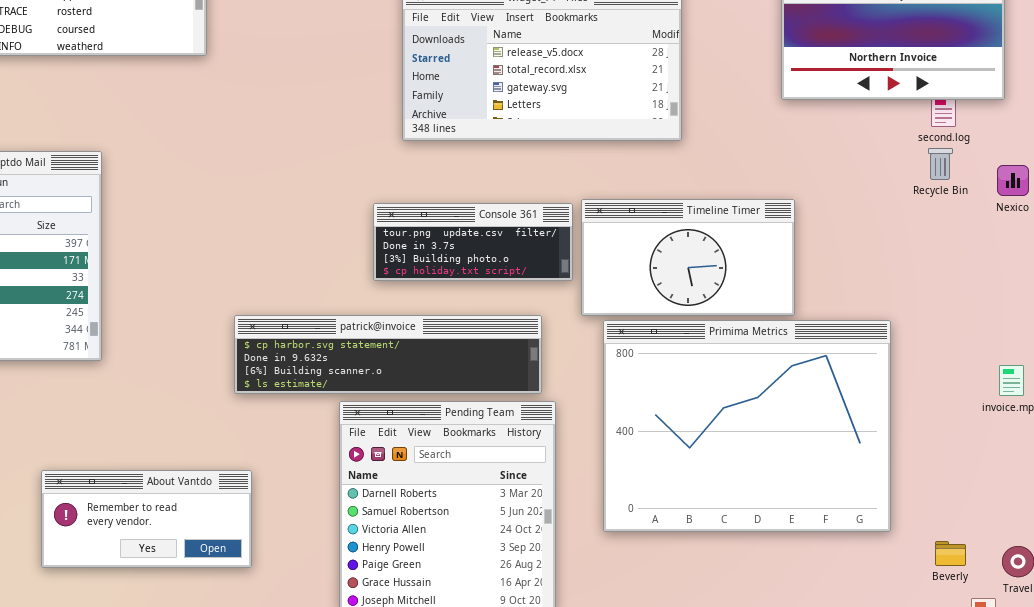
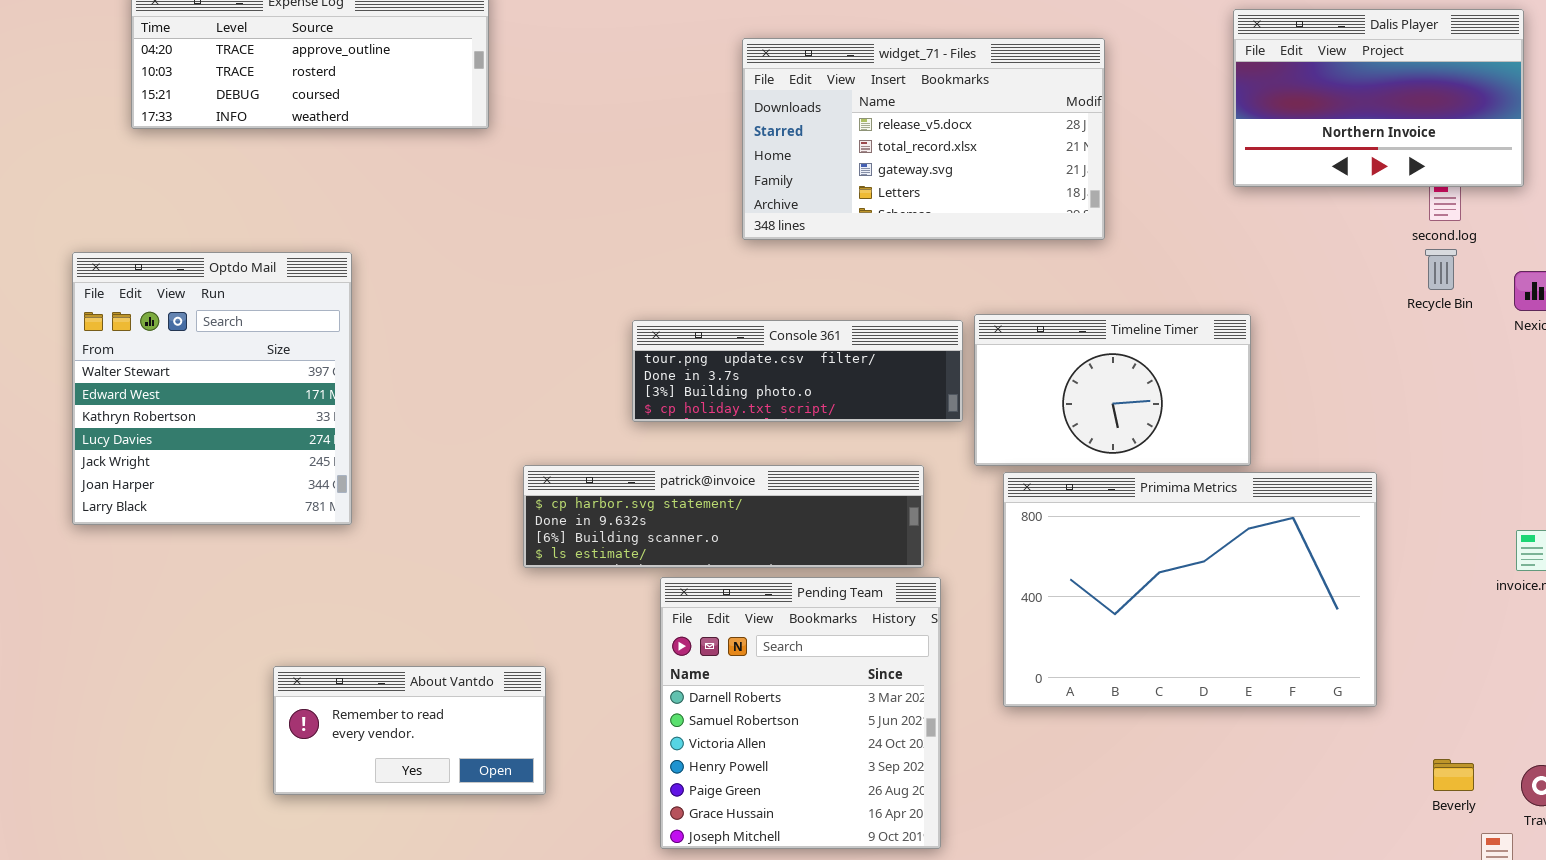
Console 361: [373,203,573,281] -> [632,320,963,422], resized
Primima Metrics: [603,320,891,532] -> [1003,472,1377,707], resized

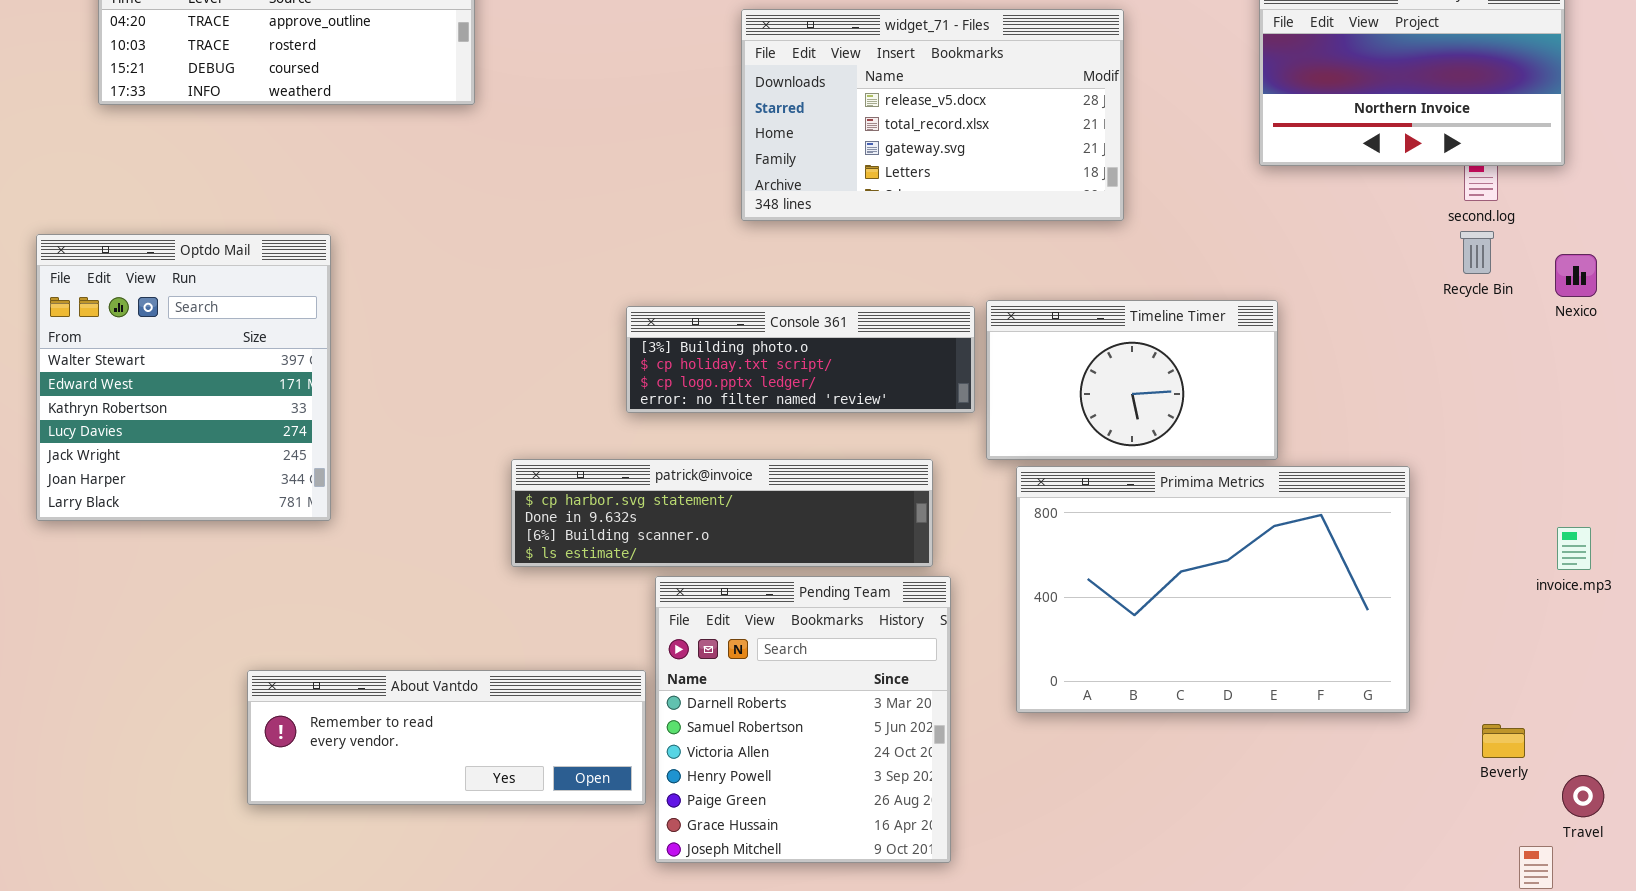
Console 361: [632,320,963,422] -> [626,306,975,413], scrolled down 2 rows
About Vantdo: [273,666,546,795] -> [247,670,646,805], resized
Beverly: [1433,759,1474,791] -> [1482,724,1525,758], moved

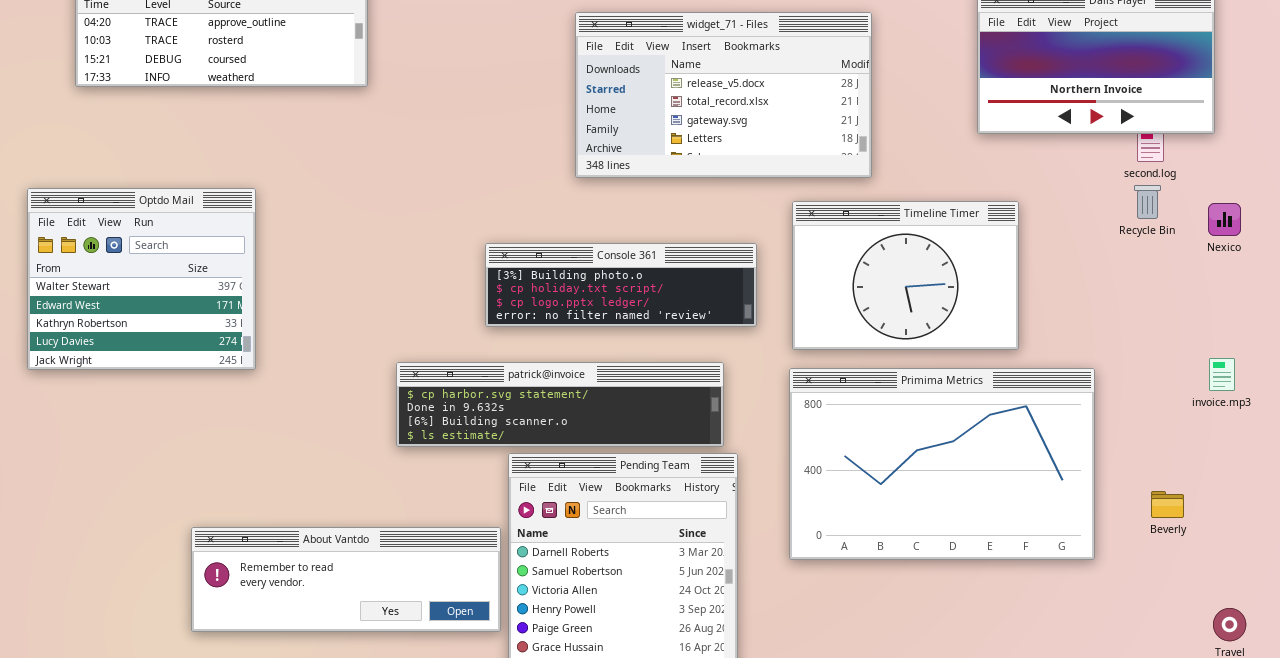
Optdo Mail: [36,234,331,521] -> [27,188,256,370], resized
Timeline Timer: [986,300,1278,460] -> [792,201,1019,350], moved, resized
invoice.mp3: [1557,527,1591,570] -> [1209,358,1235,391], moved
Beverly: [1482,724,1525,758] -> [1151,491,1184,518], moved

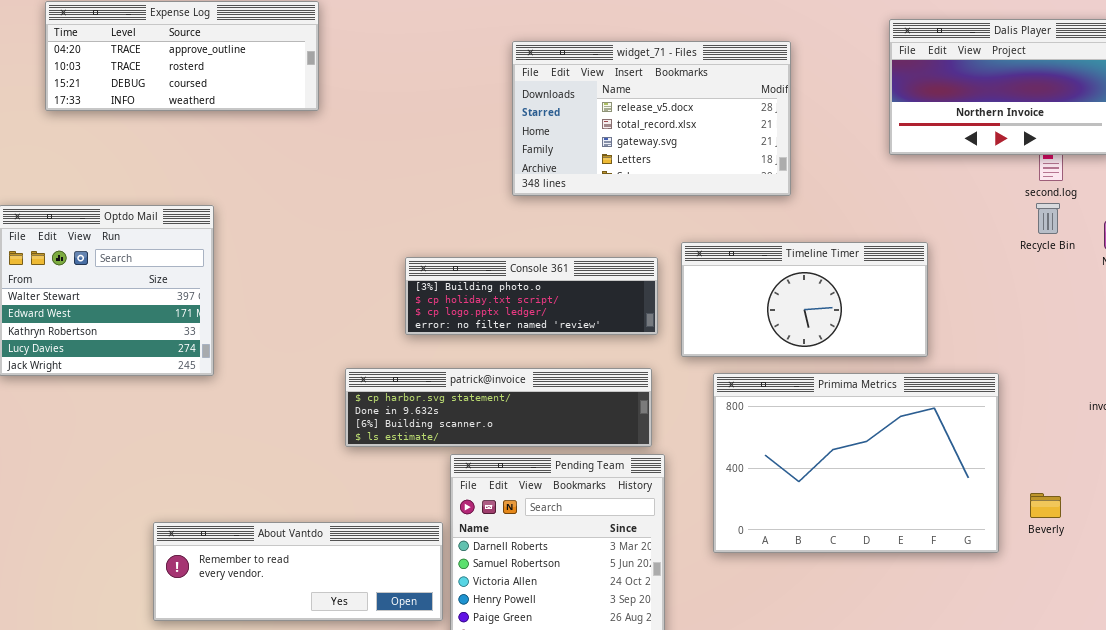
Timeline Timer: [792,201,1019,350] -> [681,242,928,357], resized
Console 361: [485,243,757,327] -> [405,257,658,335], moved
Beverly: [1151,491,1184,518] -> [1030,493,1061,518], moved

